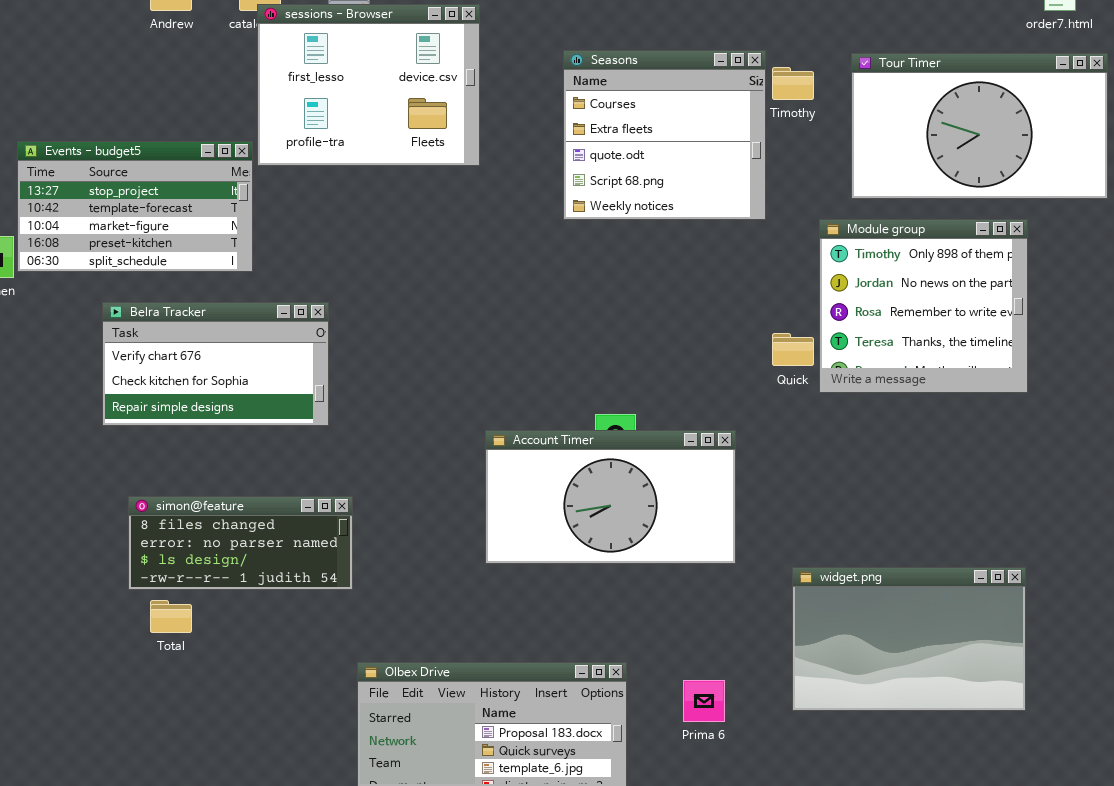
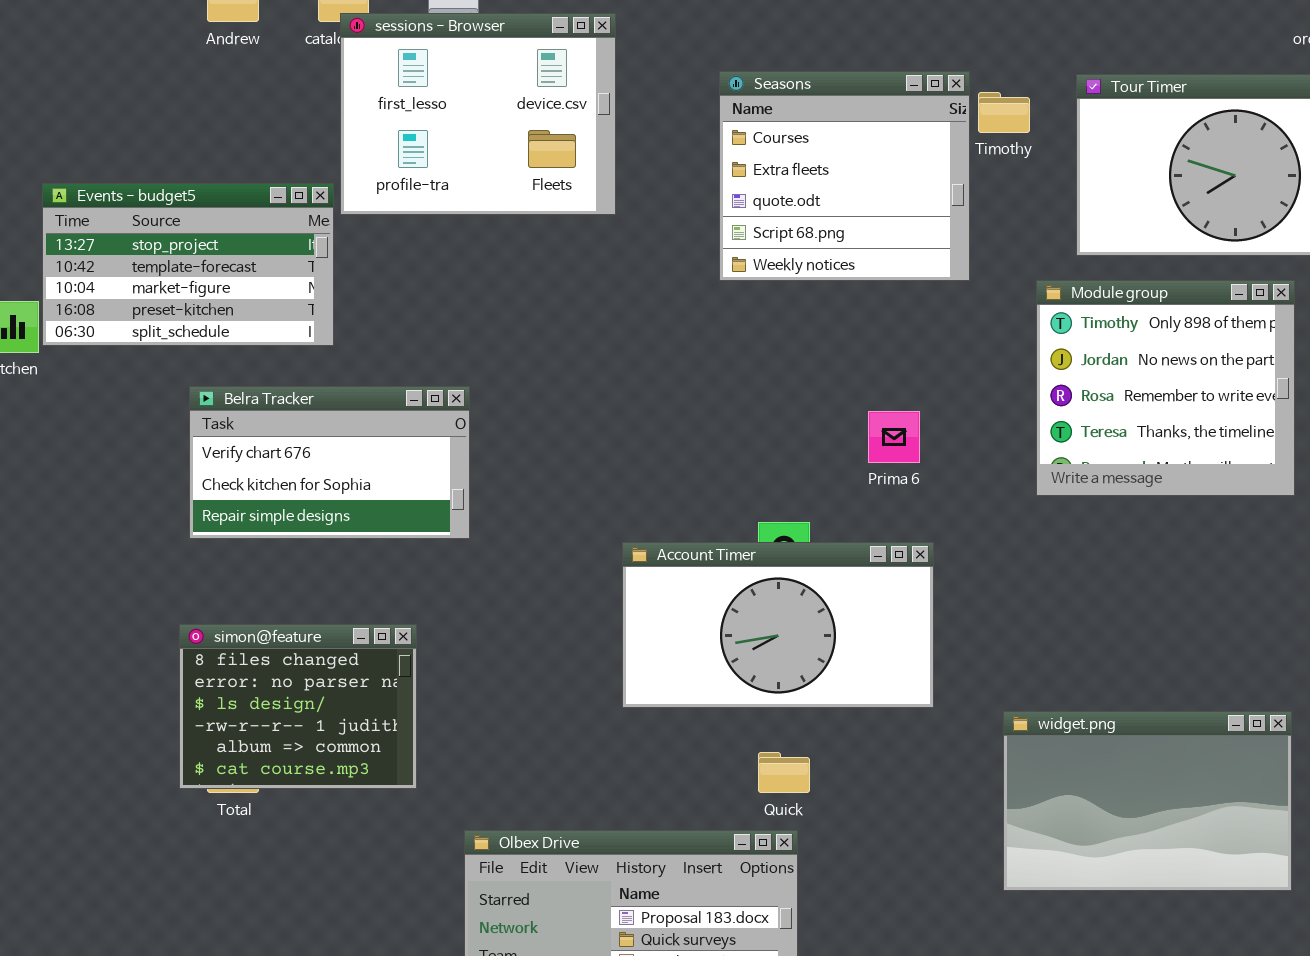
Belra Tracker: [102,302,329,426] -> [189,386,470,539], moved
Quick: [772,333,814,366] -> [758,752,810,793], moved
simon@feature: [128,496,353,590] -> [179,624,417,789], resized
Prima 6: [683,680,725,722] -> [868,411,920,463], moved

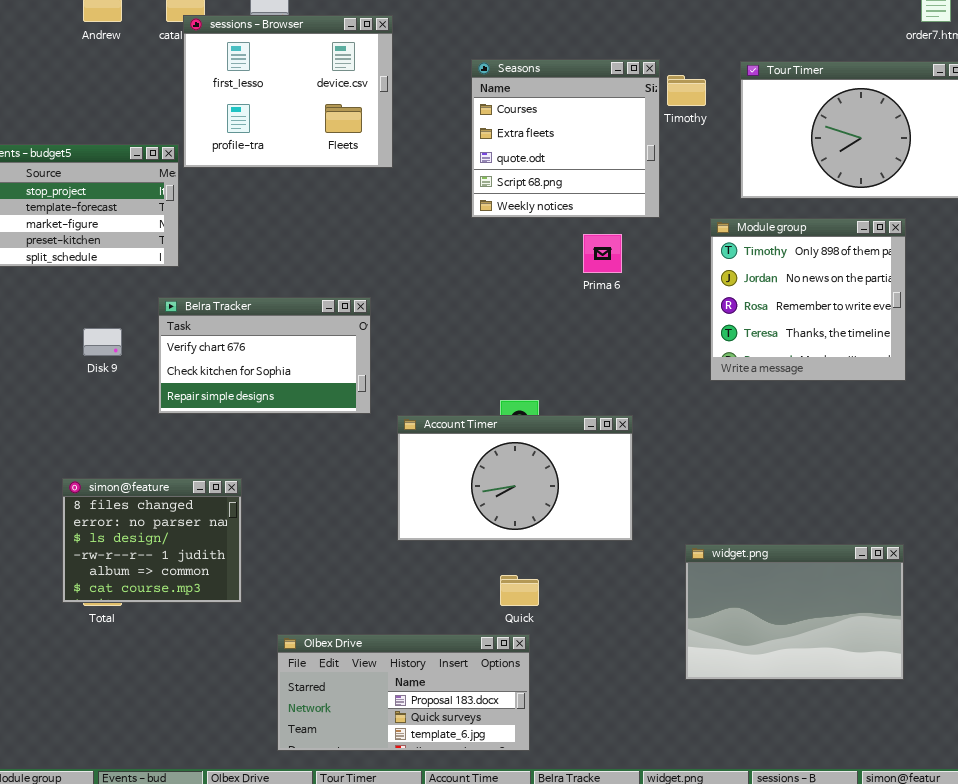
Belra Tracker: [189,386,470,539] -> [158,297,371,414], moved
Prima 6: [868,411,920,463] -> [583,234,622,273], moved

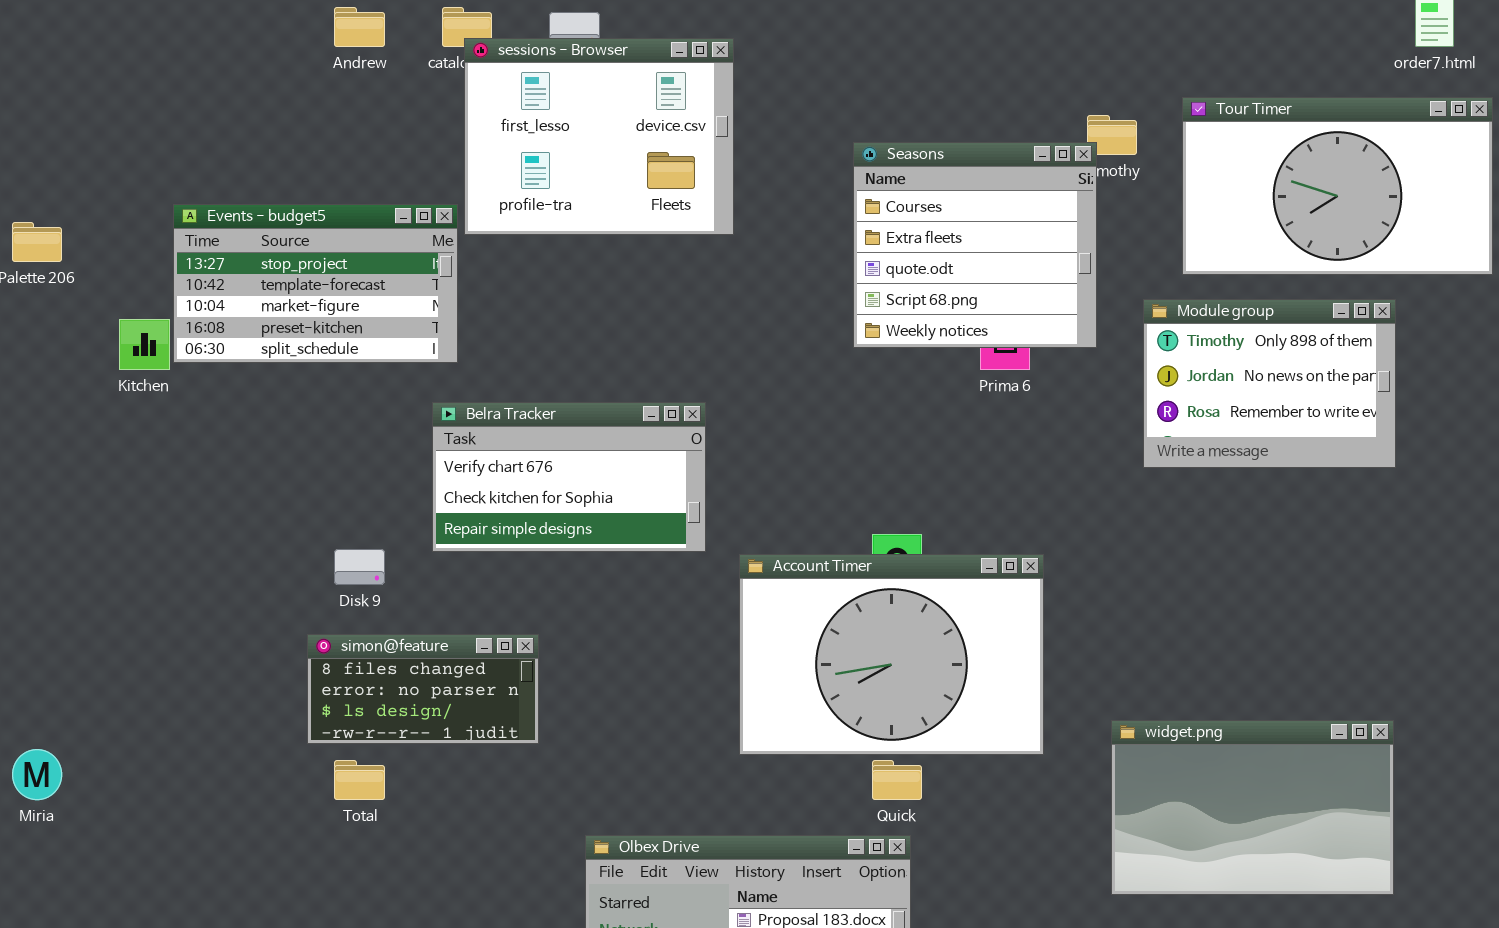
Seasons: [471,59,660,218] -> [853,142,1097,348], moved
Module group: [710,218,906,381] -> [1143,299,1396,468], resized
Disk 9: [83,328,122,356] -> [334,549,385,585], moved
Account Timer: [397,415,633,541] -> [739,554,1044,755], resized
simon@feature: [62,478,242,603] -> [307,634,539,744], resized

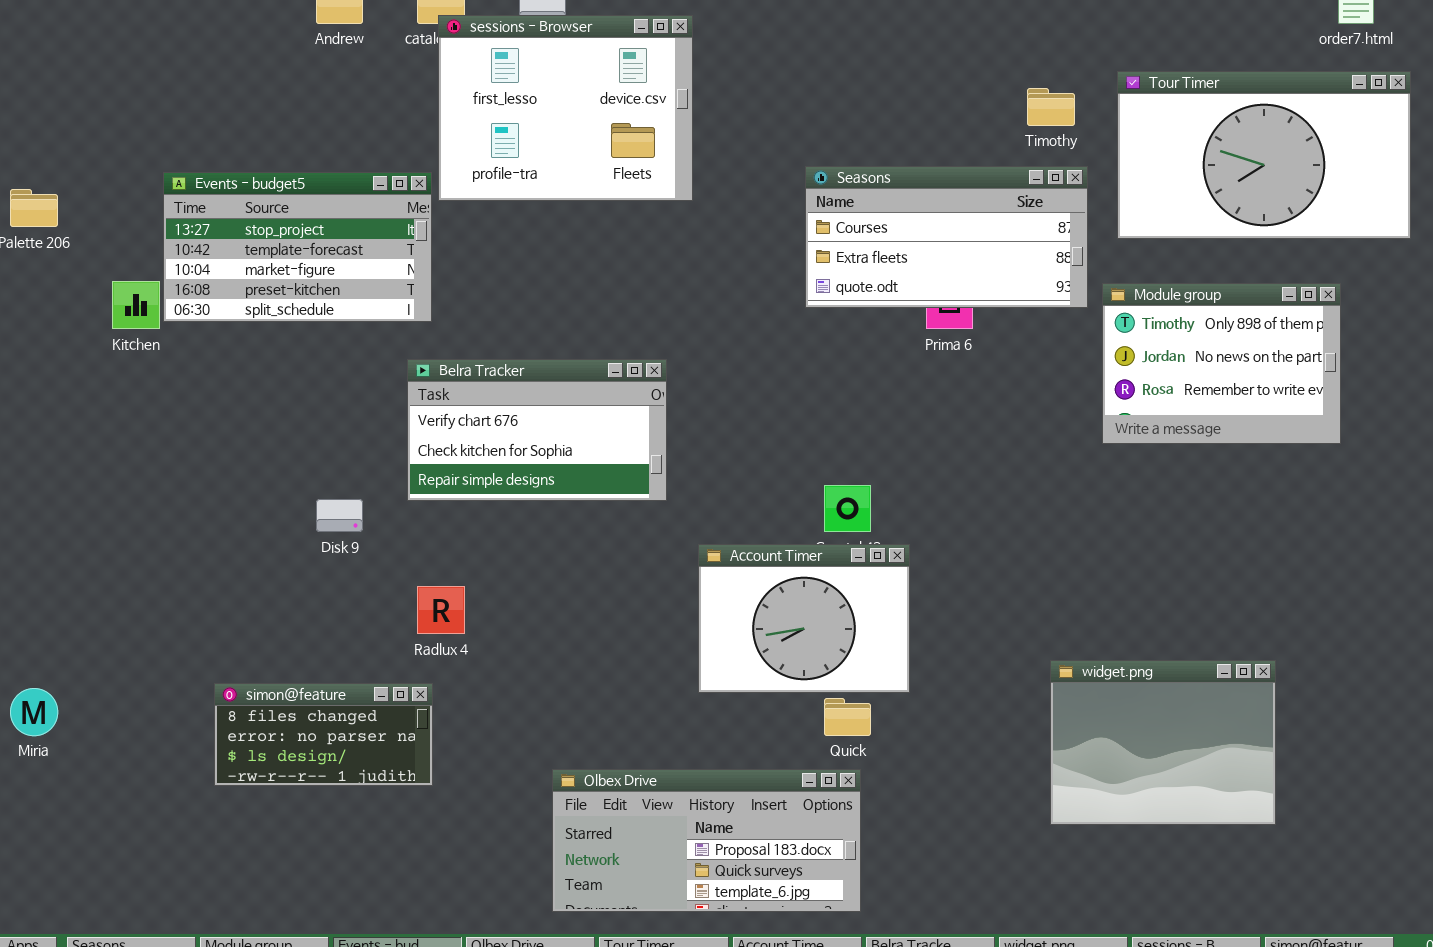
Seasons: [853,142,1097,348] -> [805,166,1088,308], resized
Module group: [1143,299,1396,468] -> [1102,283,1341,444], moved
Account Timer: [739,554,1044,755] -> [698,544,910,693], resized
simon@feature: [307,634,539,744] -> [214,683,433,786], moved
widget.png: [1111,720,1394,895] -> [1050,660,1276,825], resized

